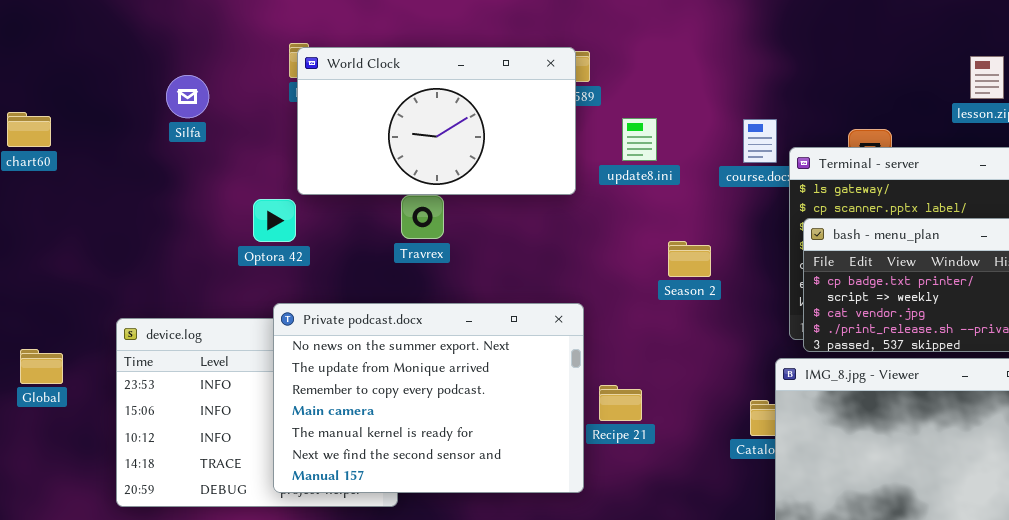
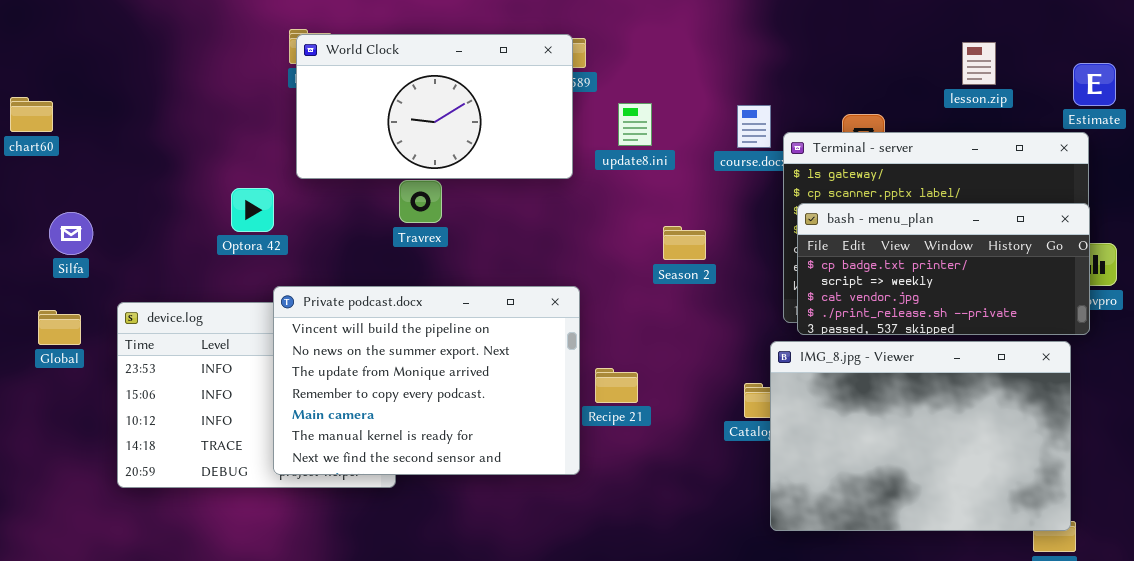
Silfa: [166,75,209,118] -> [49,212,93,255], moved
Optora 42: [253,199,296,242] -> [231,188,274,232], moved
Private podcast.docx: [273,303,584,493] -> [273,286,580,475], scrolled up 1 row
Global: [20,349,63,384] -> [38,310,81,345], moved

